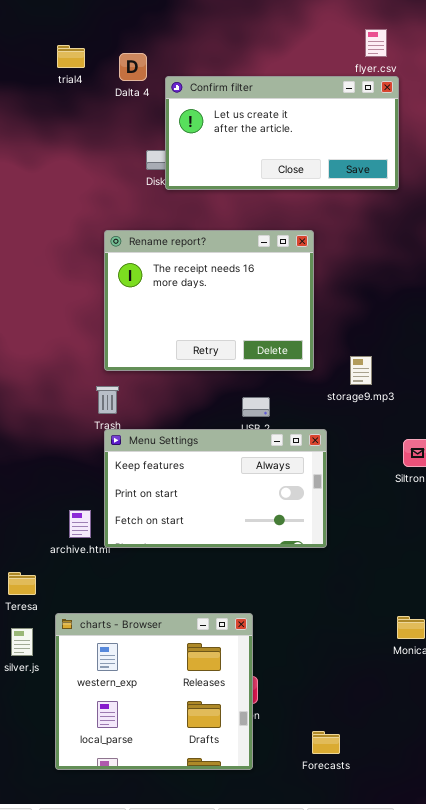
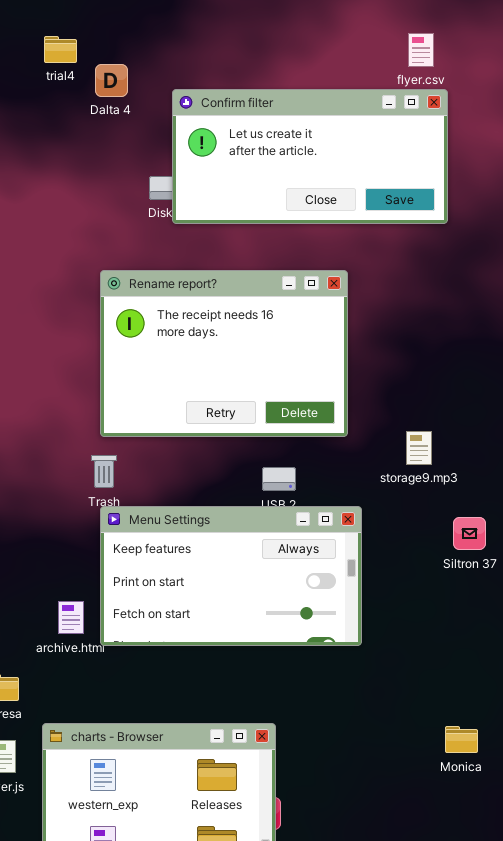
trial4: [57,45,85,68] -> [44,36,77,63], moved
Dalta 4: [119,53,147,81] -> [95,64,128,97], moved
storage9.mp3: [350,356,372,385] -> [406,431,432,465], moved

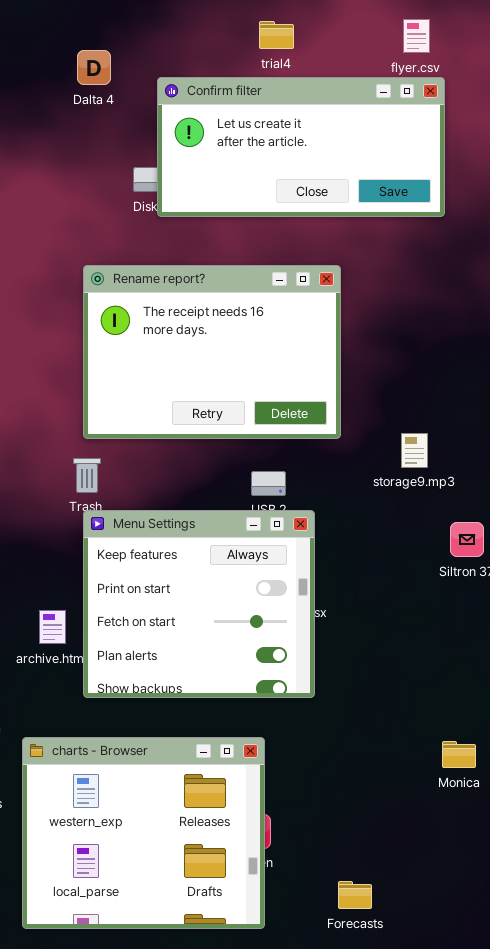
trial4: [44,36,77,63] -> [259,21,294,49], moved
Menu Settings: [100,506,362,646] -> [83,510,315,698], resized

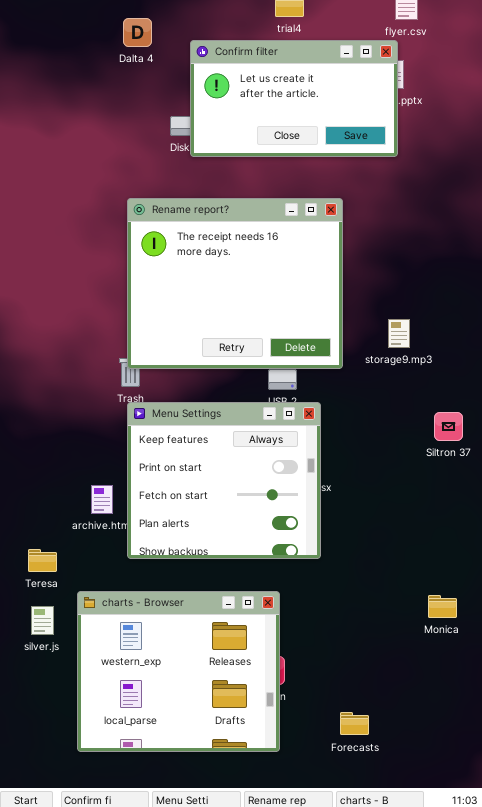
Confirm filter: [157,77,445,217] -> [190,40,398,157], resized
Rename report?: [83,265,341,439] -> [127,198,343,369], resized
storage9.mp3: [401,433,428,468] -> [388,319,410,348], moved

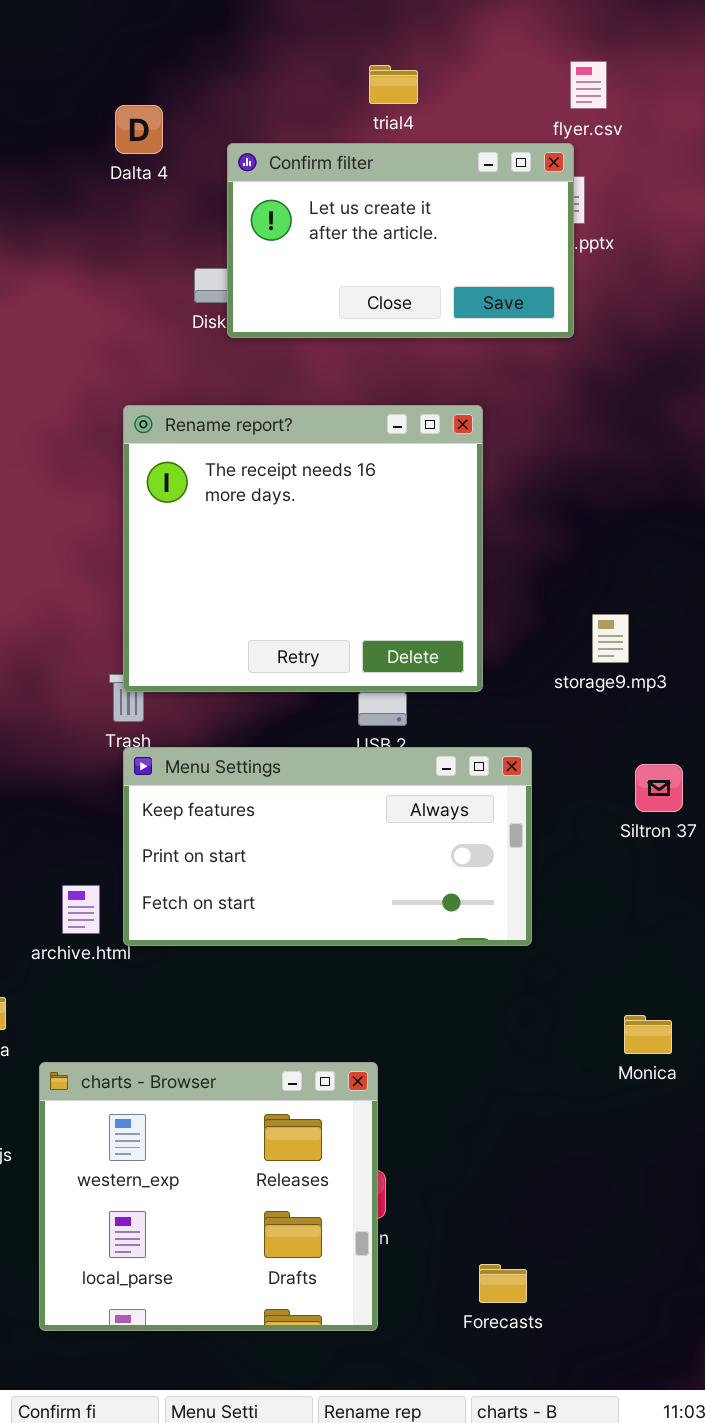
storage9.mp3: [388,319,410,348] -> [592,614,629,663], moved
Menu Settings: [127,402,321,559] -> [123,747,532,946], resized
Monica: [428,595,457,618] -> [624,1015,672,1054], moved

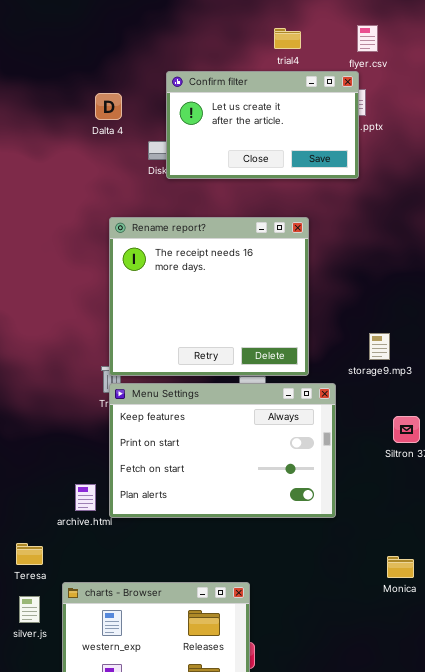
trial4: [369,65,418,104] -> [274,28,301,49], moved
Dalta 4: [115,105,163,154] -> [95,93,122,120], moved
Menu Settings: [123,747,532,946] -> [109,383,336,518], resized

